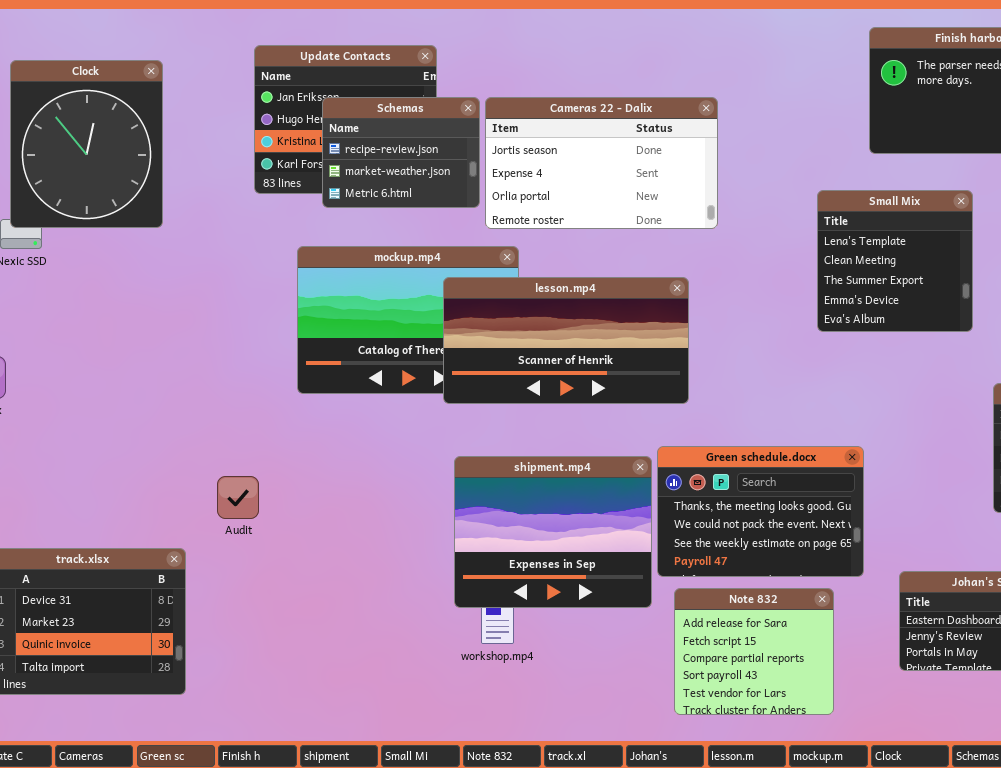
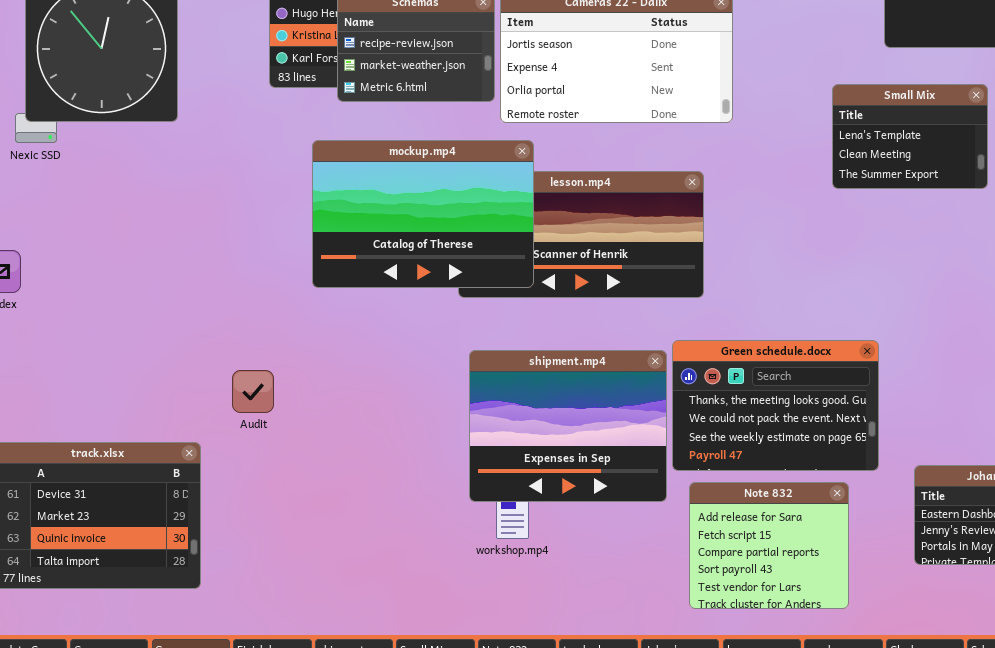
Small Mix: [817,190,973,332] -> [832,84,988,189], resized
mockup.mp4: [297,246,519,394] -> [312,140,534,288], raised

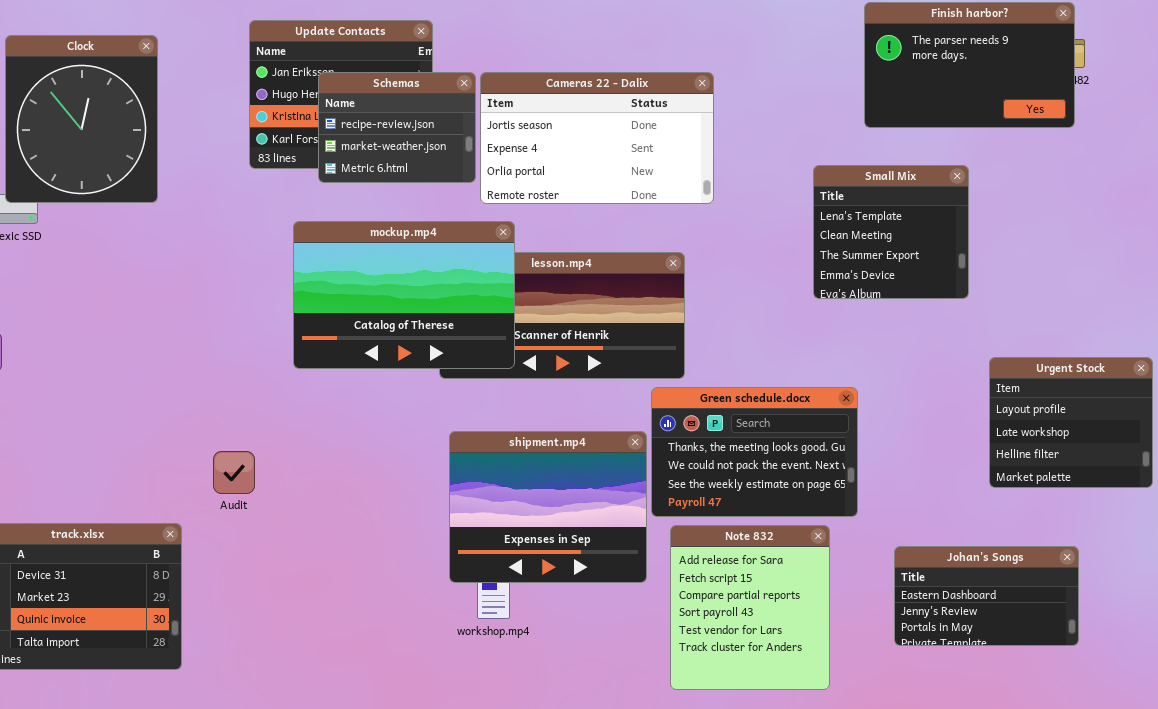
Small Mix: [832,84,988,189] -> [813,165,969,299], resized
Green schedule.docx: [672,340,879,471] -> [651,387,858,517], moved
Note 832: [689,482,849,609] -> [670,525,830,690], resized

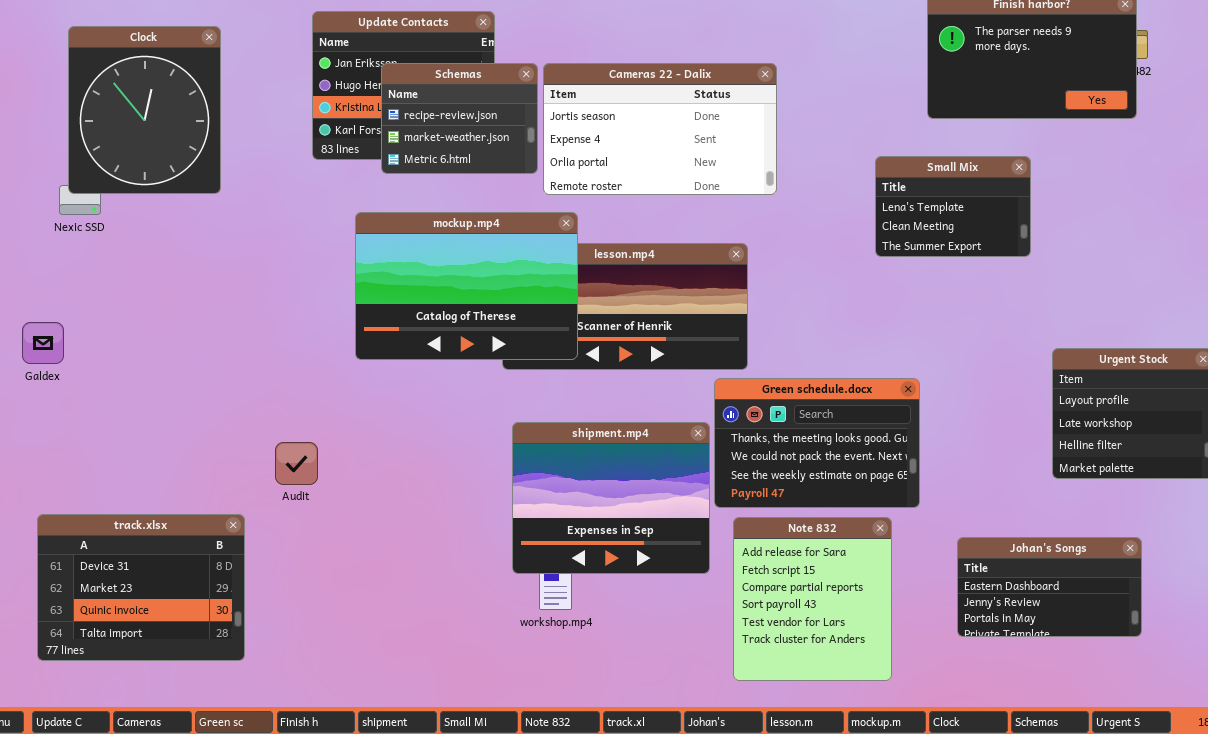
Small Mix: [813,165,969,299] -> [875,156,1031,257], resized

